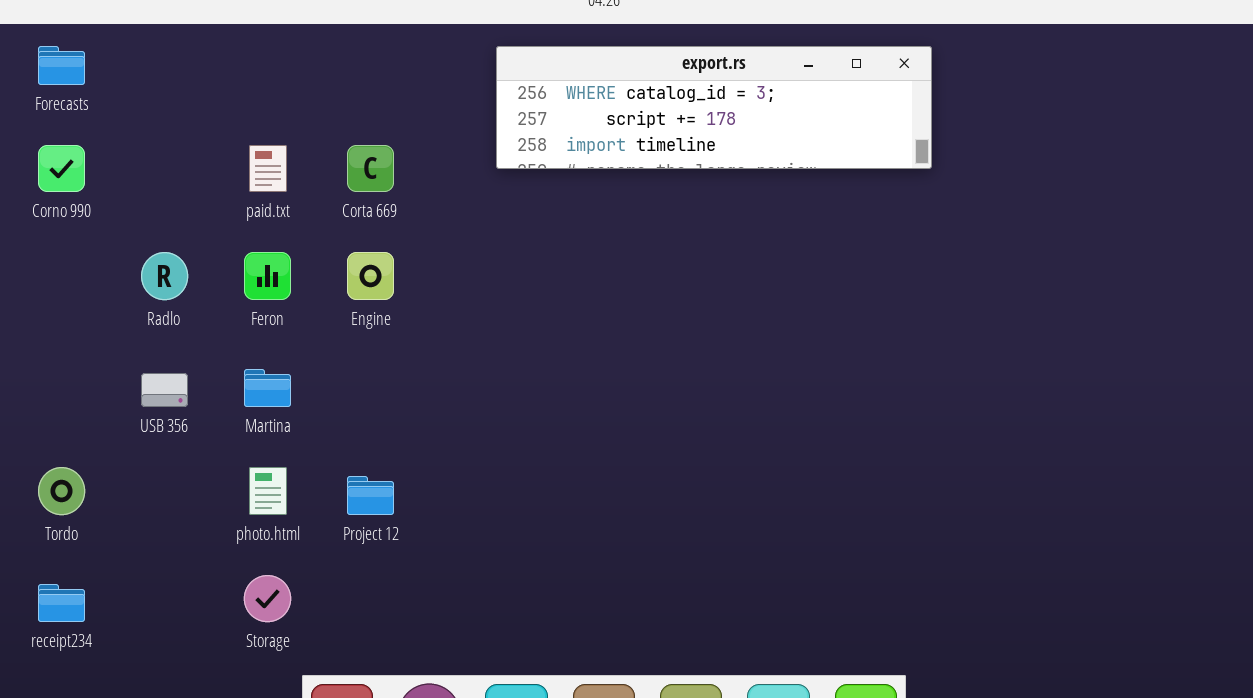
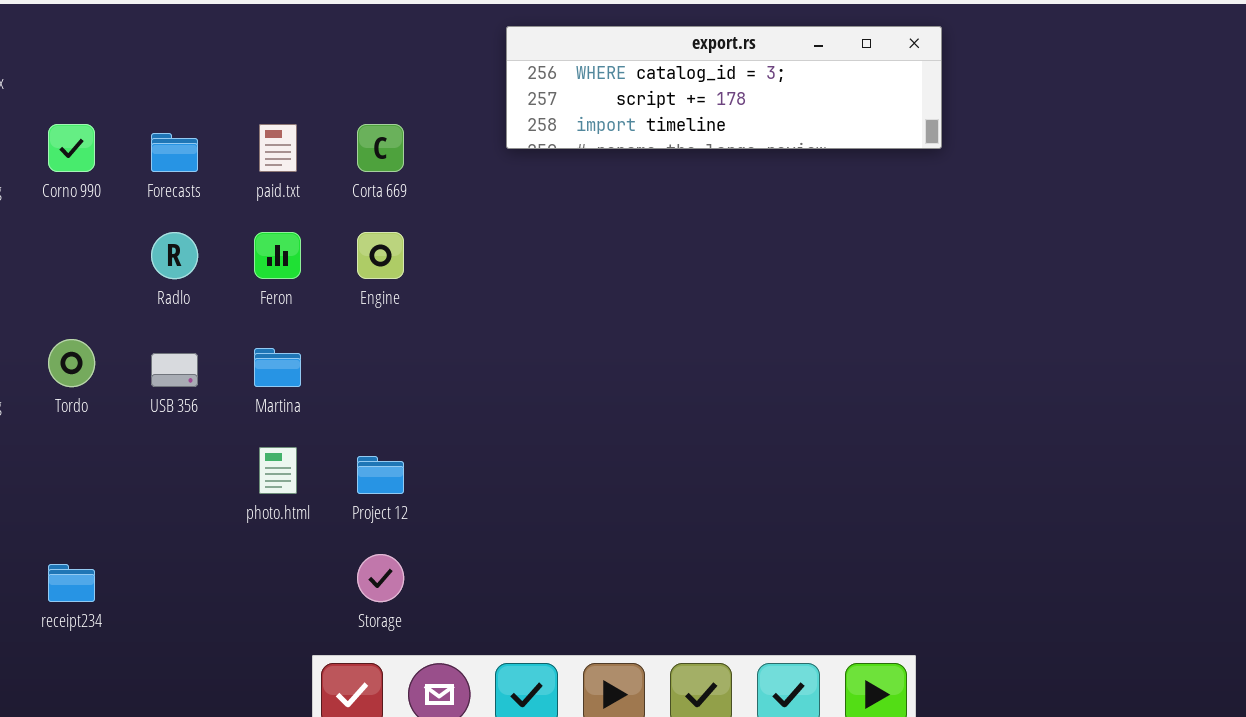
Forecasts: [38,46,85,85] -> [151,133,198,172], moved
Tordo: [38,467,85,515] -> [48,339,95,387], moved
Storage: [244,575,291,622] -> [357,554,404,602], moved

